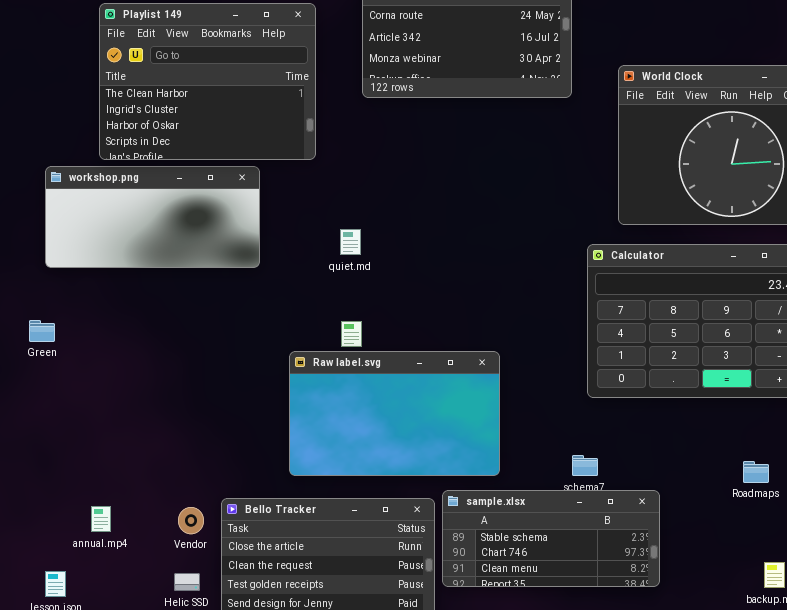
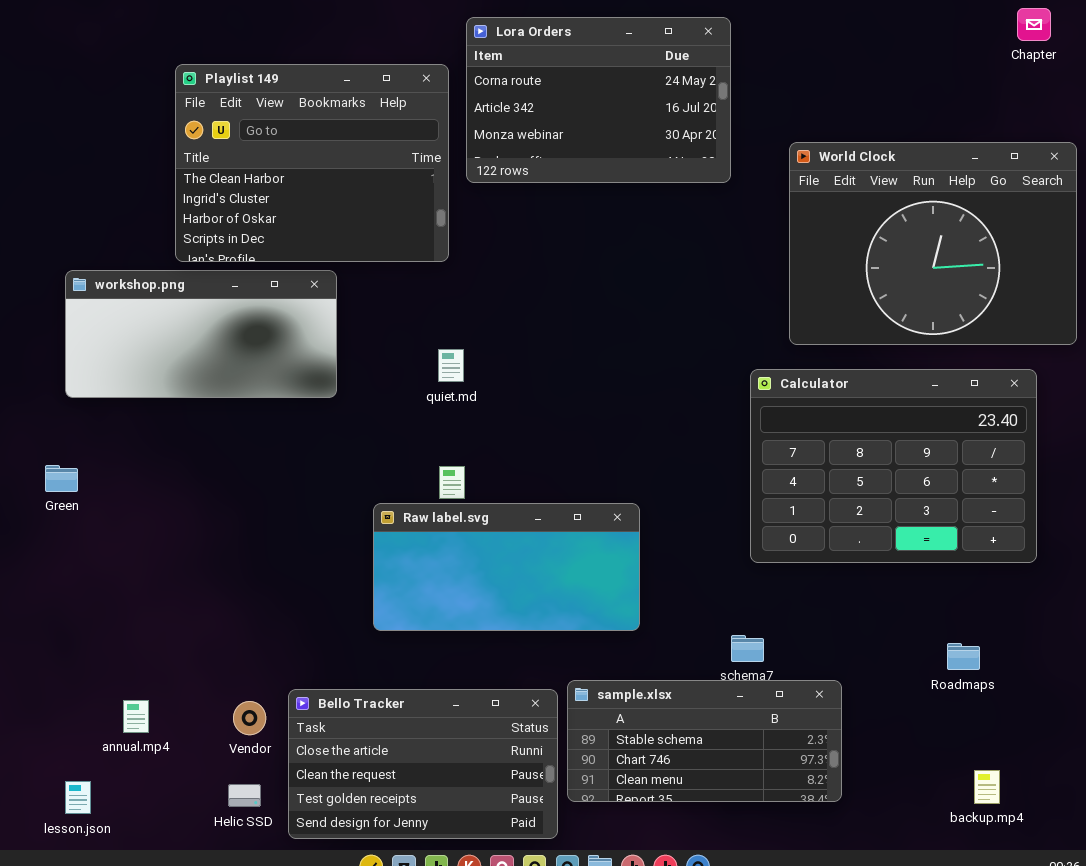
Playlist 149: [99,3,316,160] -> [175,64,449,262], moved
Raw label.svg: [289,351,500,476] -> [373,503,640,631], resized

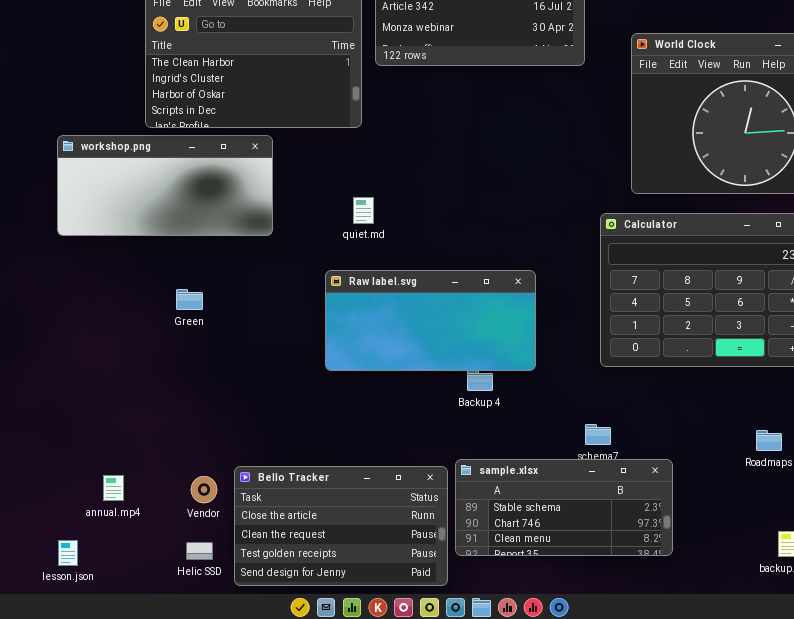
Green: [45,465,78,492] -> [176,289,203,310], moved
Raw label.svg: [373,503,640,631] -> [325,270,536,371], moved

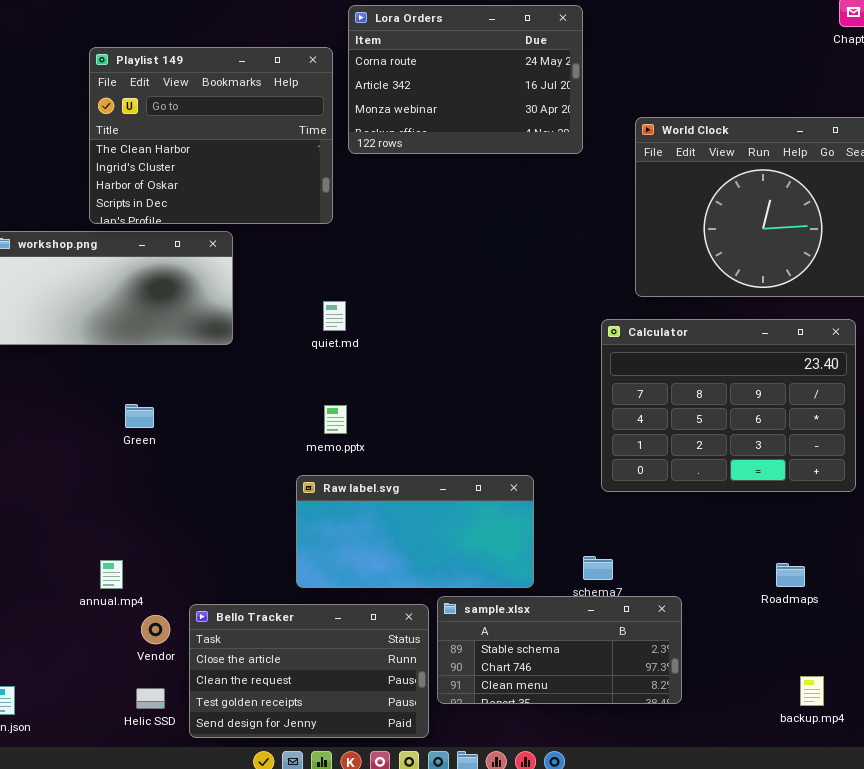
Raw label.svg: [325,270,536,371] -> [296,475,534,588], moved
annual.mp4: [103,475,124,501] -> [100,560,123,589], moved

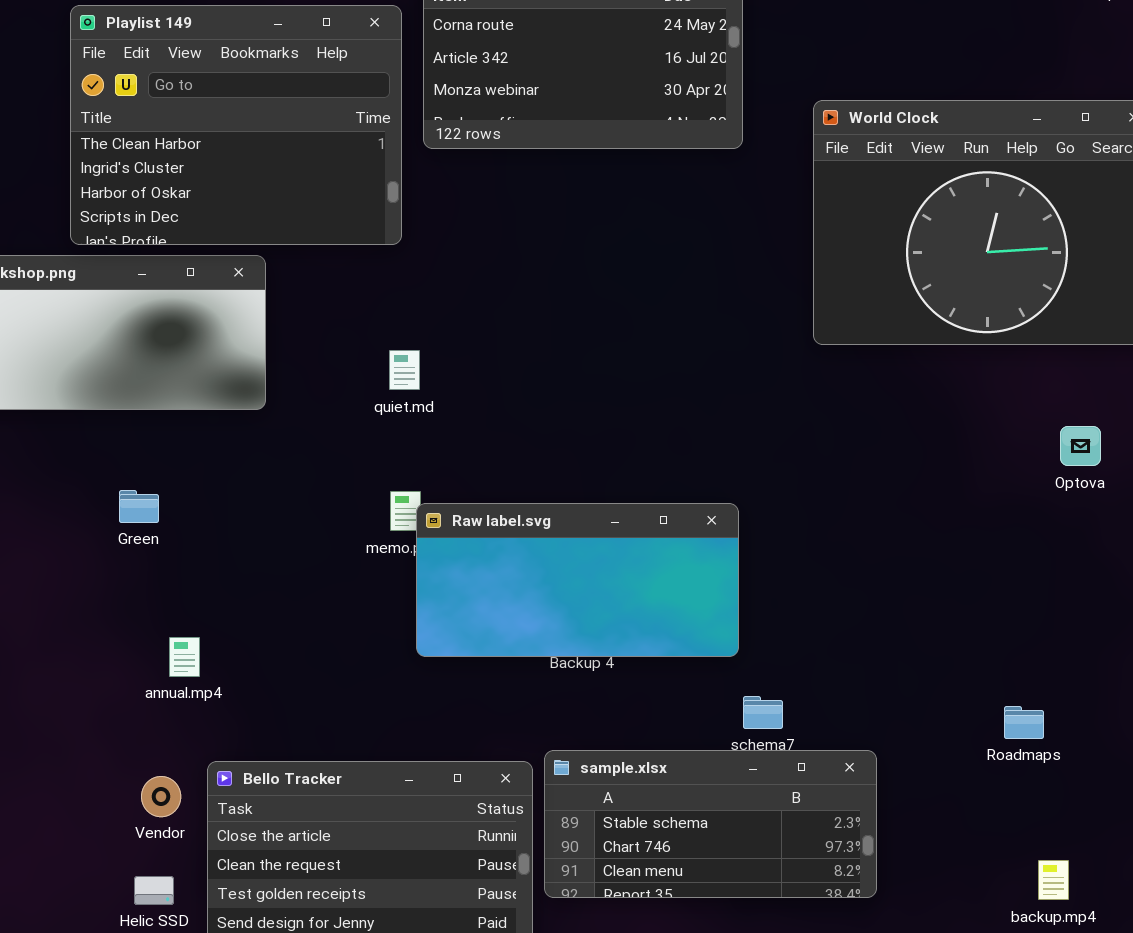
Calculator: [601,319,856,492] -> none, closed
Raw label.svg: [296,475,534,588] -> [416,503,739,657], moved
annual.mp4: [100,560,123,589] -> [169,637,200,677], moved

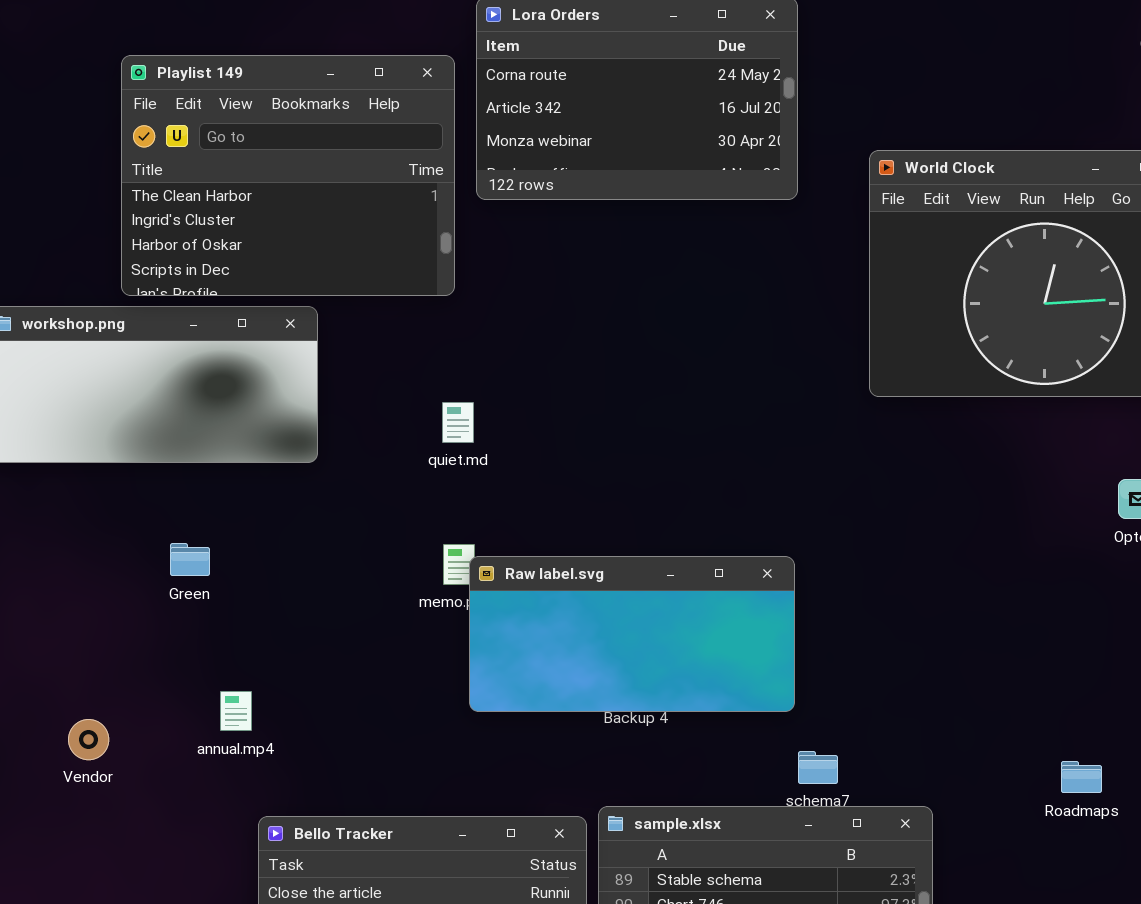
Vendor: [141,776,181,817] -> [68,719,109,760], moved

